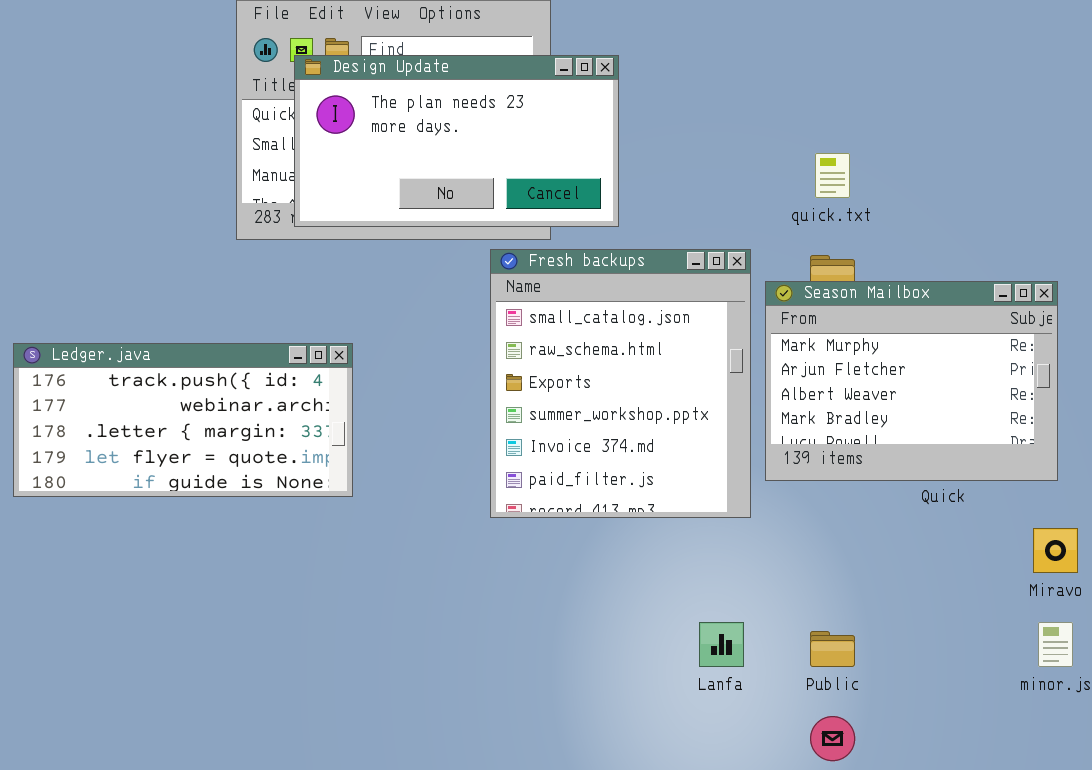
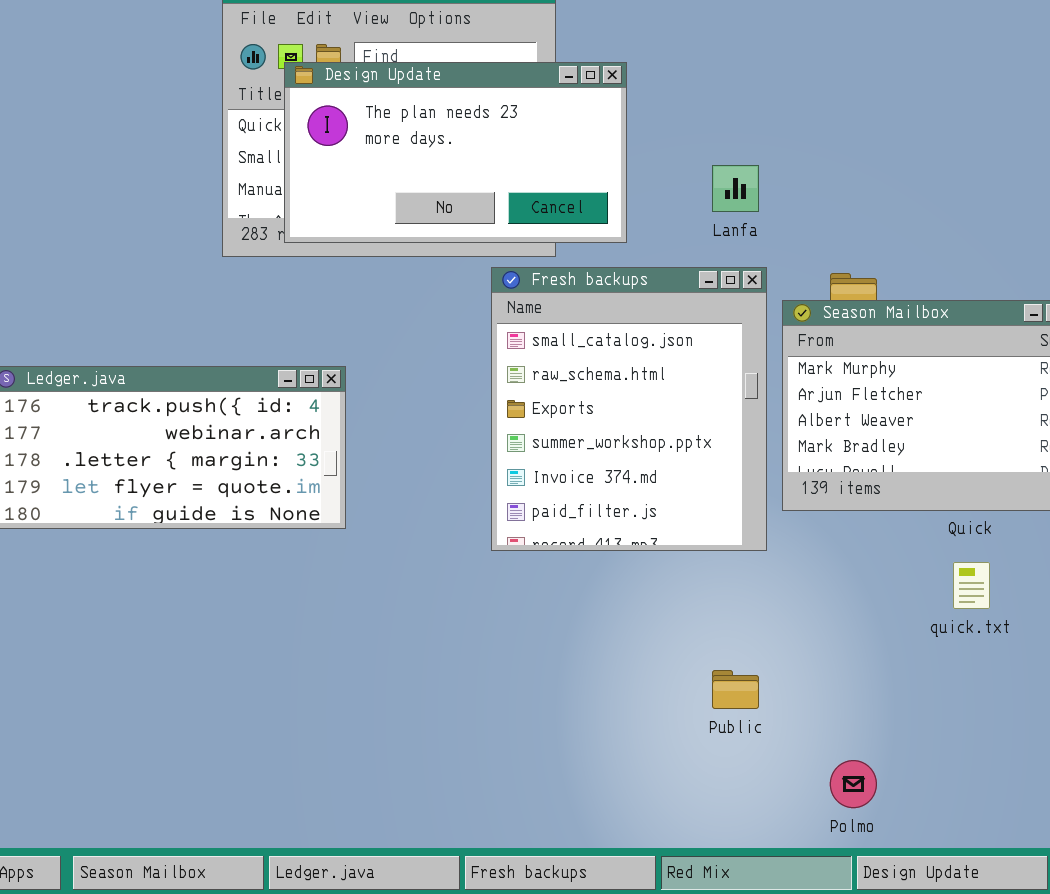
quick.txt: [815,153,850,198] -> [953,562,990,609], moved
Lanfa: [699,622,744,667] -> [712,165,759,212], moved
Public: [810,631,855,667] -> [712,670,759,709], moved

